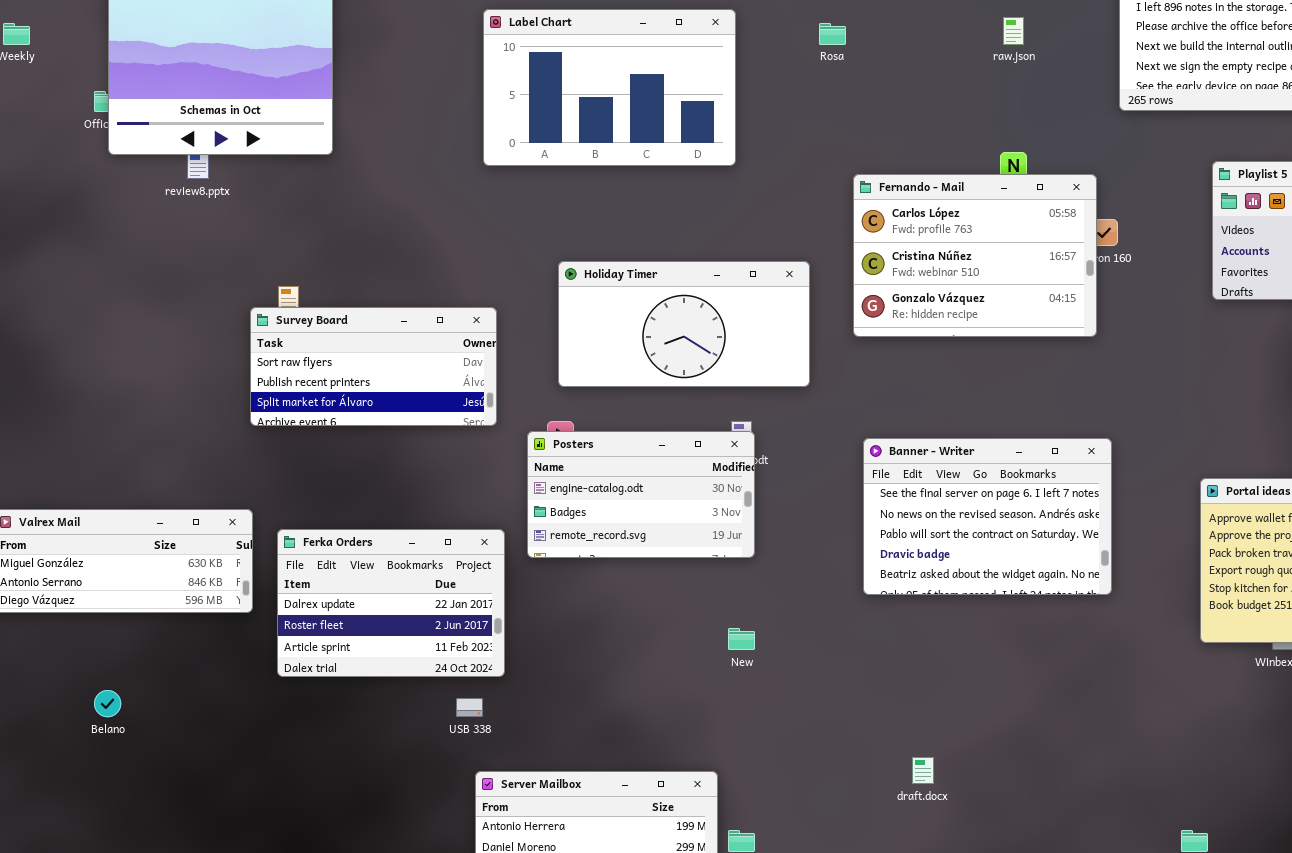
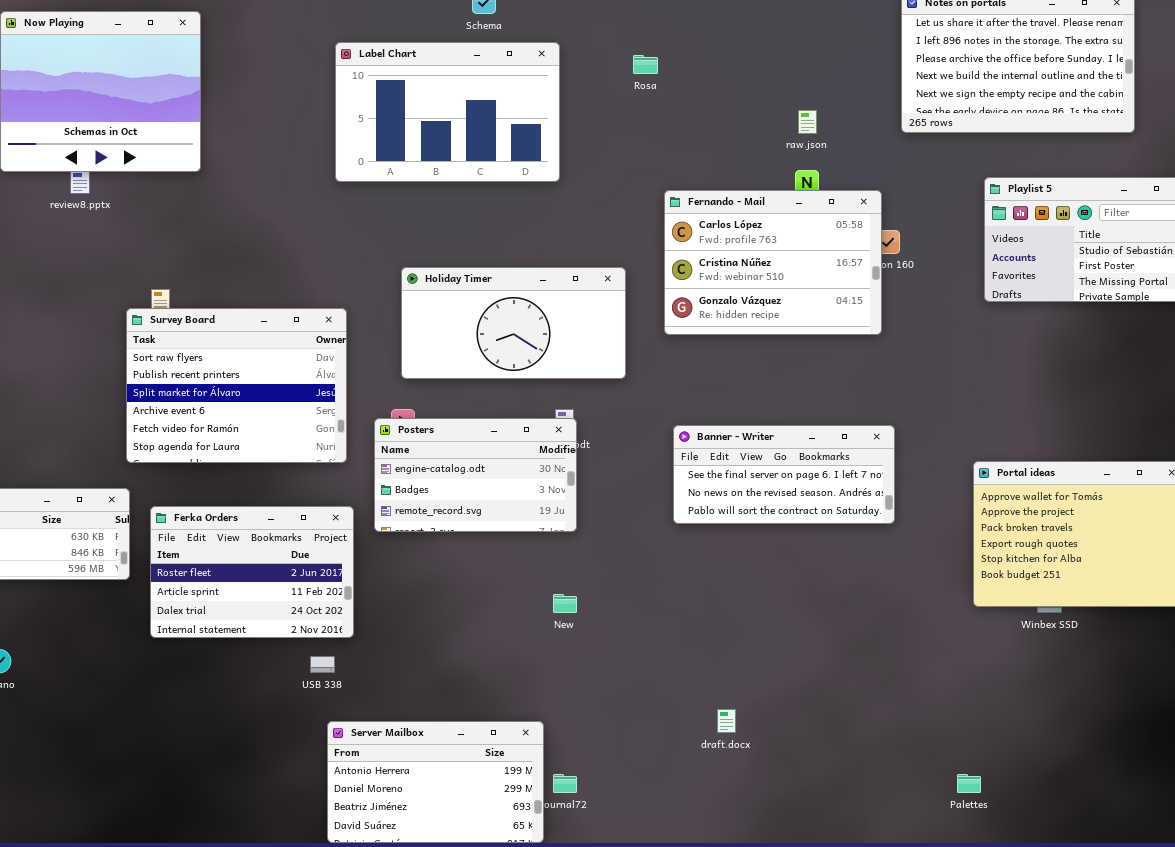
raw.json: [1003,17,1024,45] -> [798,110,817,134], moved
Survey Board: [250,307,497,426] -> [126,308,347,463], resized
Banner - Writer: [863,438,1112,595] -> [673,425,895,524], resized
Ferka Orders: [277,529,505,677] -> [150,506,354,638], scrolled down 1 row

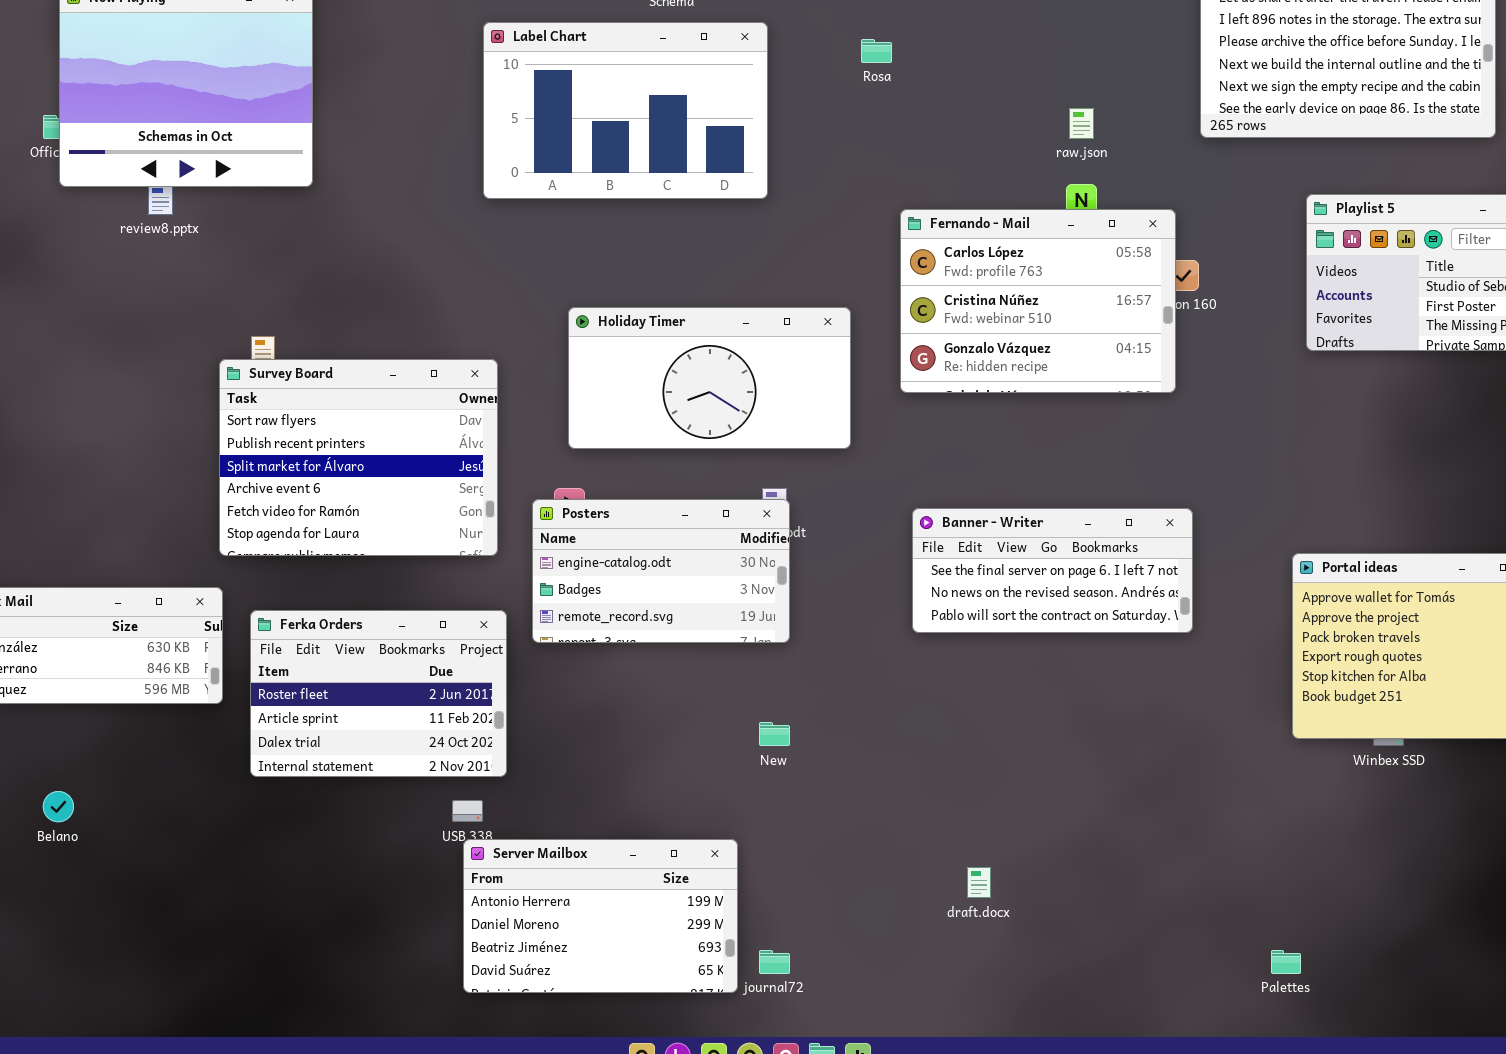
Server Mailbox: [327,721,544,843] -> [463,839,738,993], moved

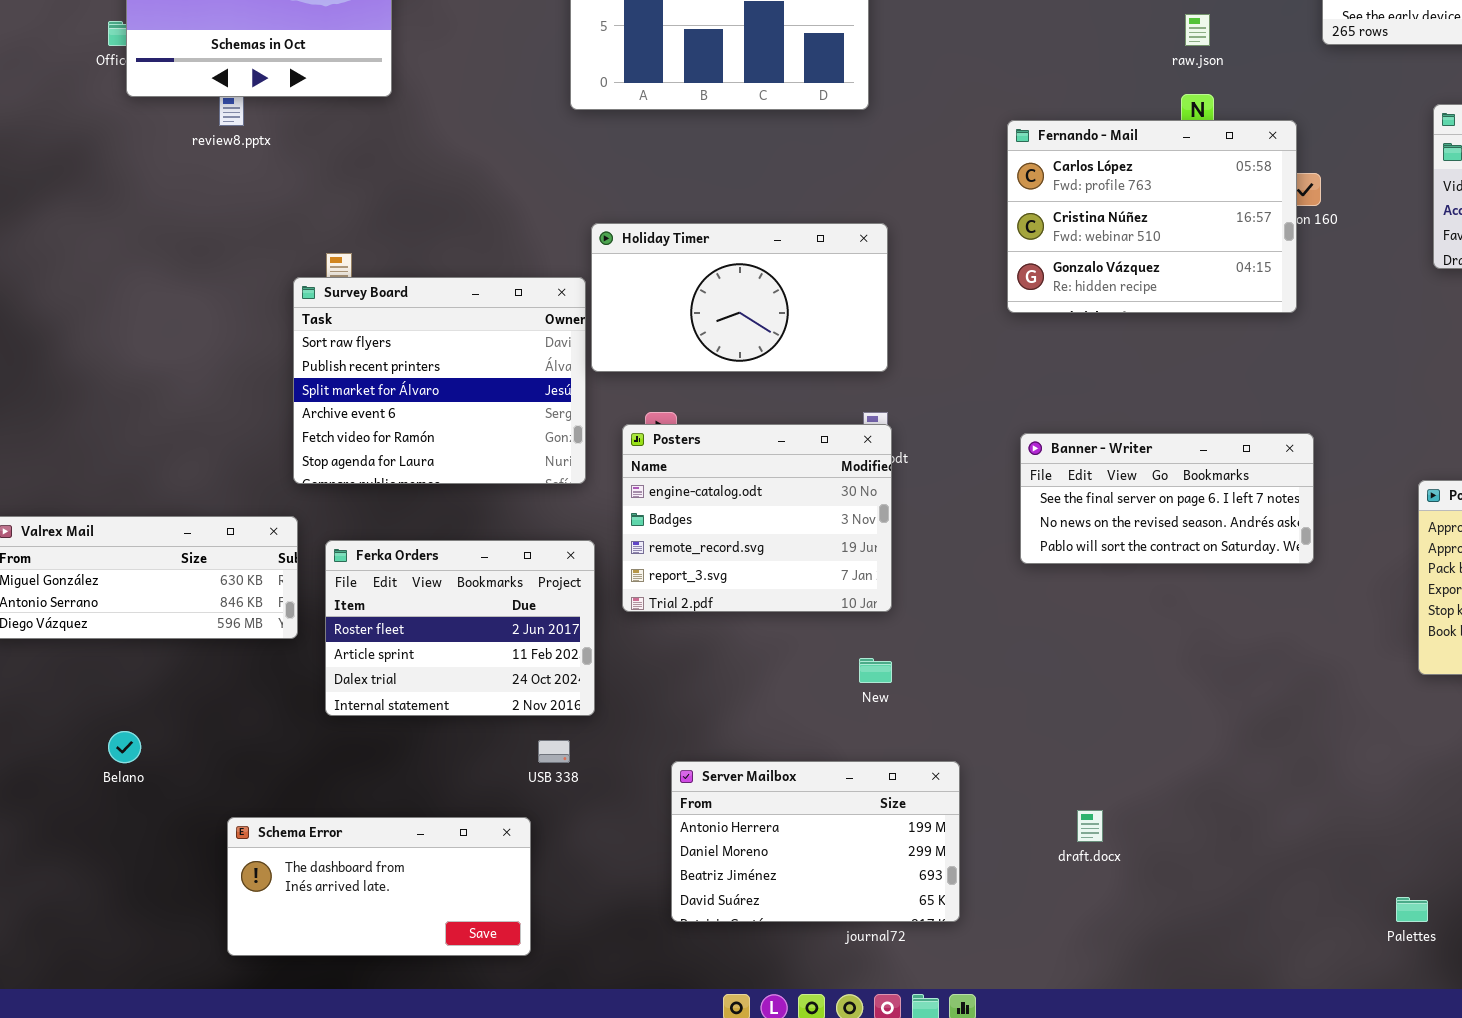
Holiday Timer: [568,307,851,449] -> [591,223,888,372], moved
Posters: [532,499,790,643] -> [622,424,892,612], resized
Server Mailbox: [463,839,738,993] -> [671,761,960,922], moved
Schema Error: none -> [227,817,531,956], opened

